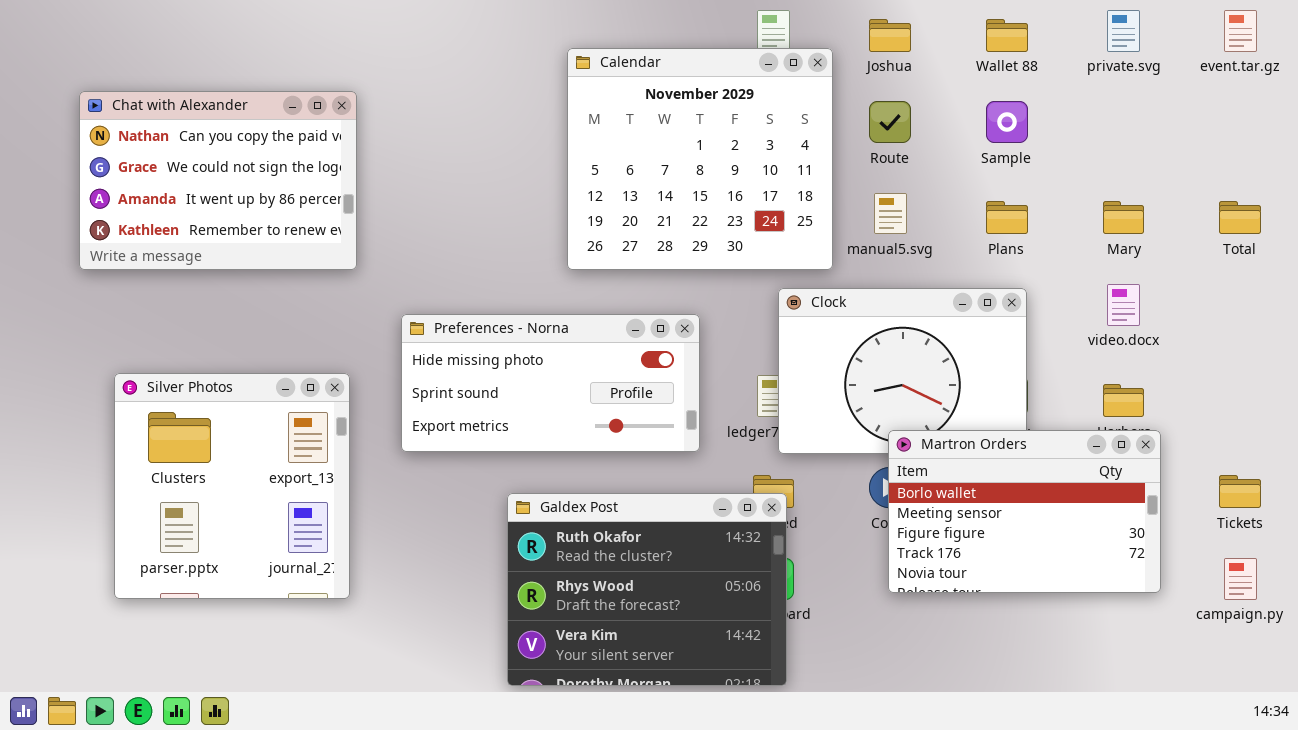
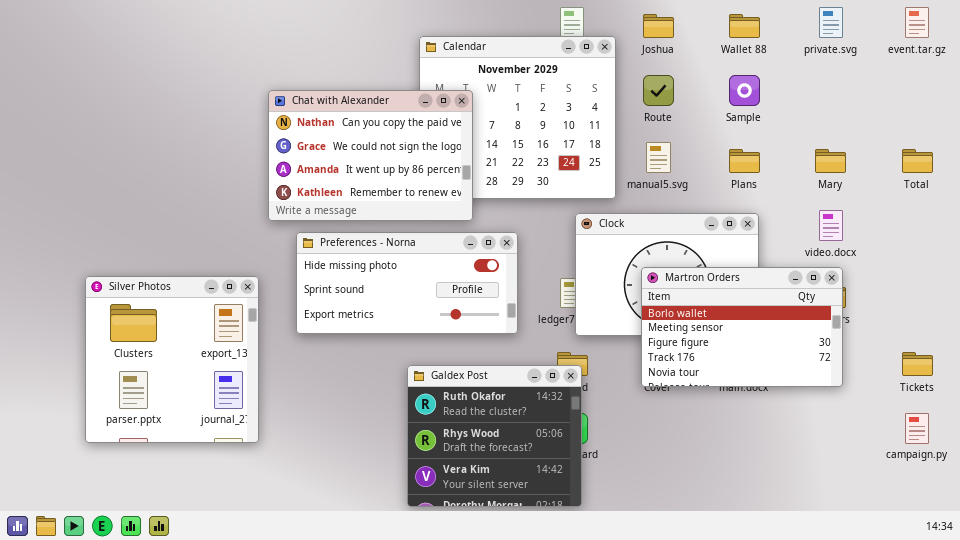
Chat with Alexander: [79,91,357,270] -> [268,90,473,221], moved
Martron Orders: [888,430,1161,593] -> [641,267,843,387], moved
Galdex Post: [507,493,787,686] -> [407,365,582,507], resized

